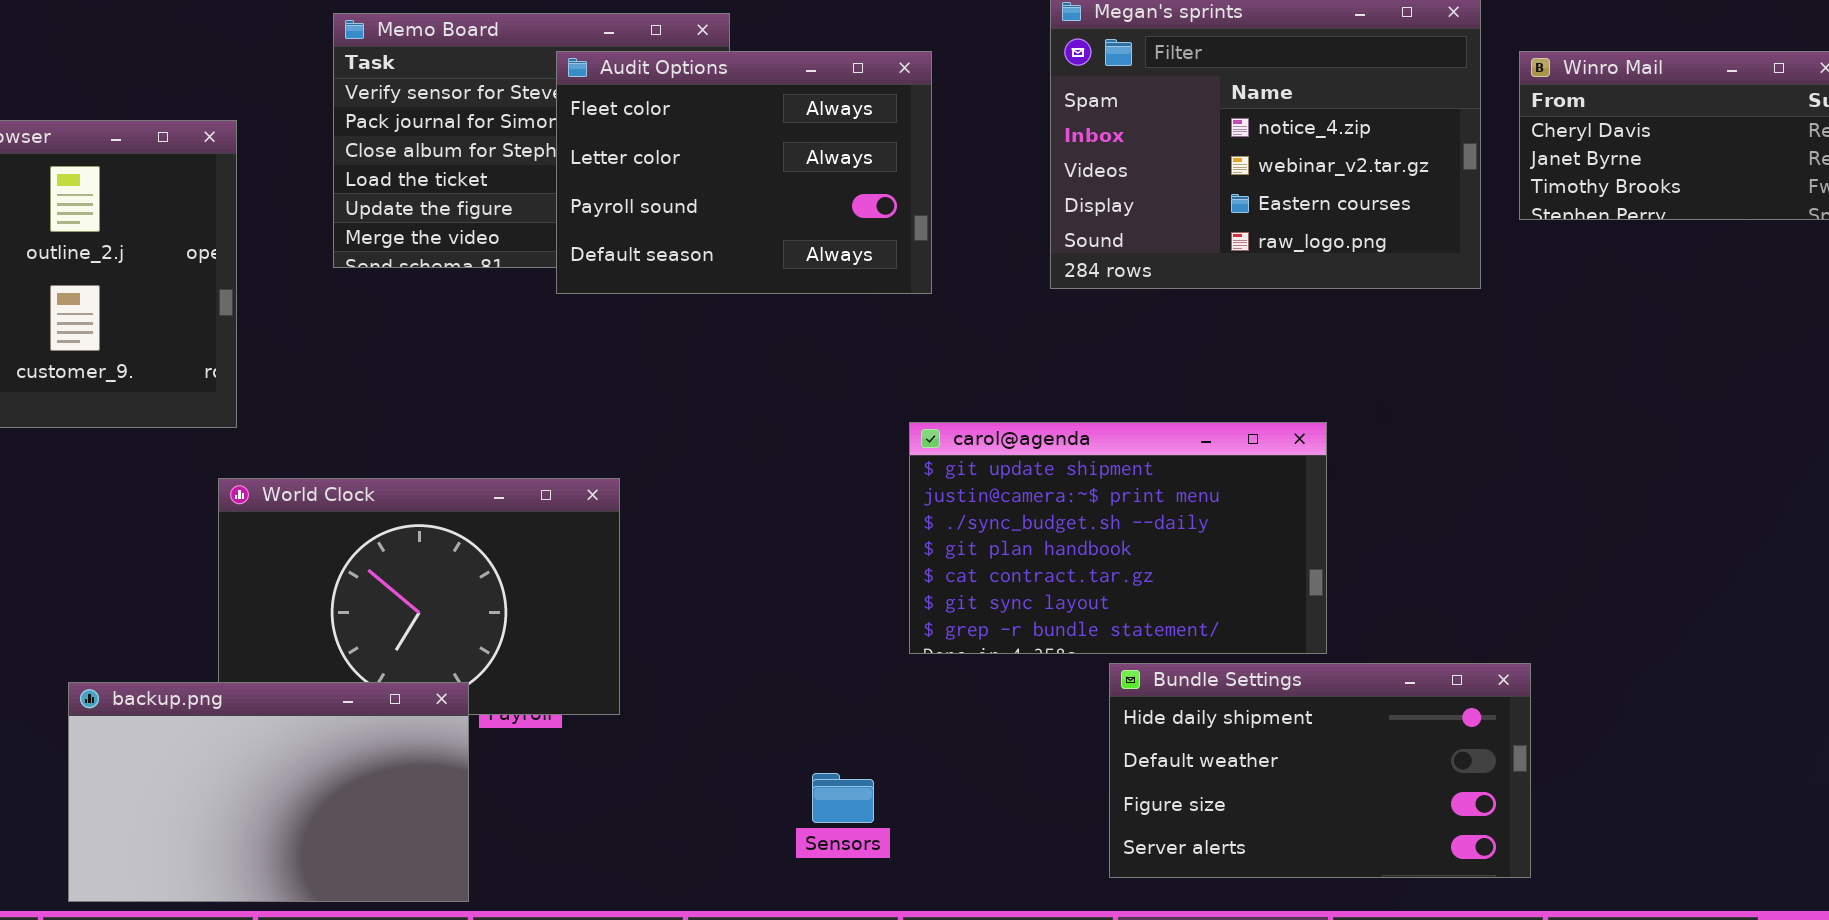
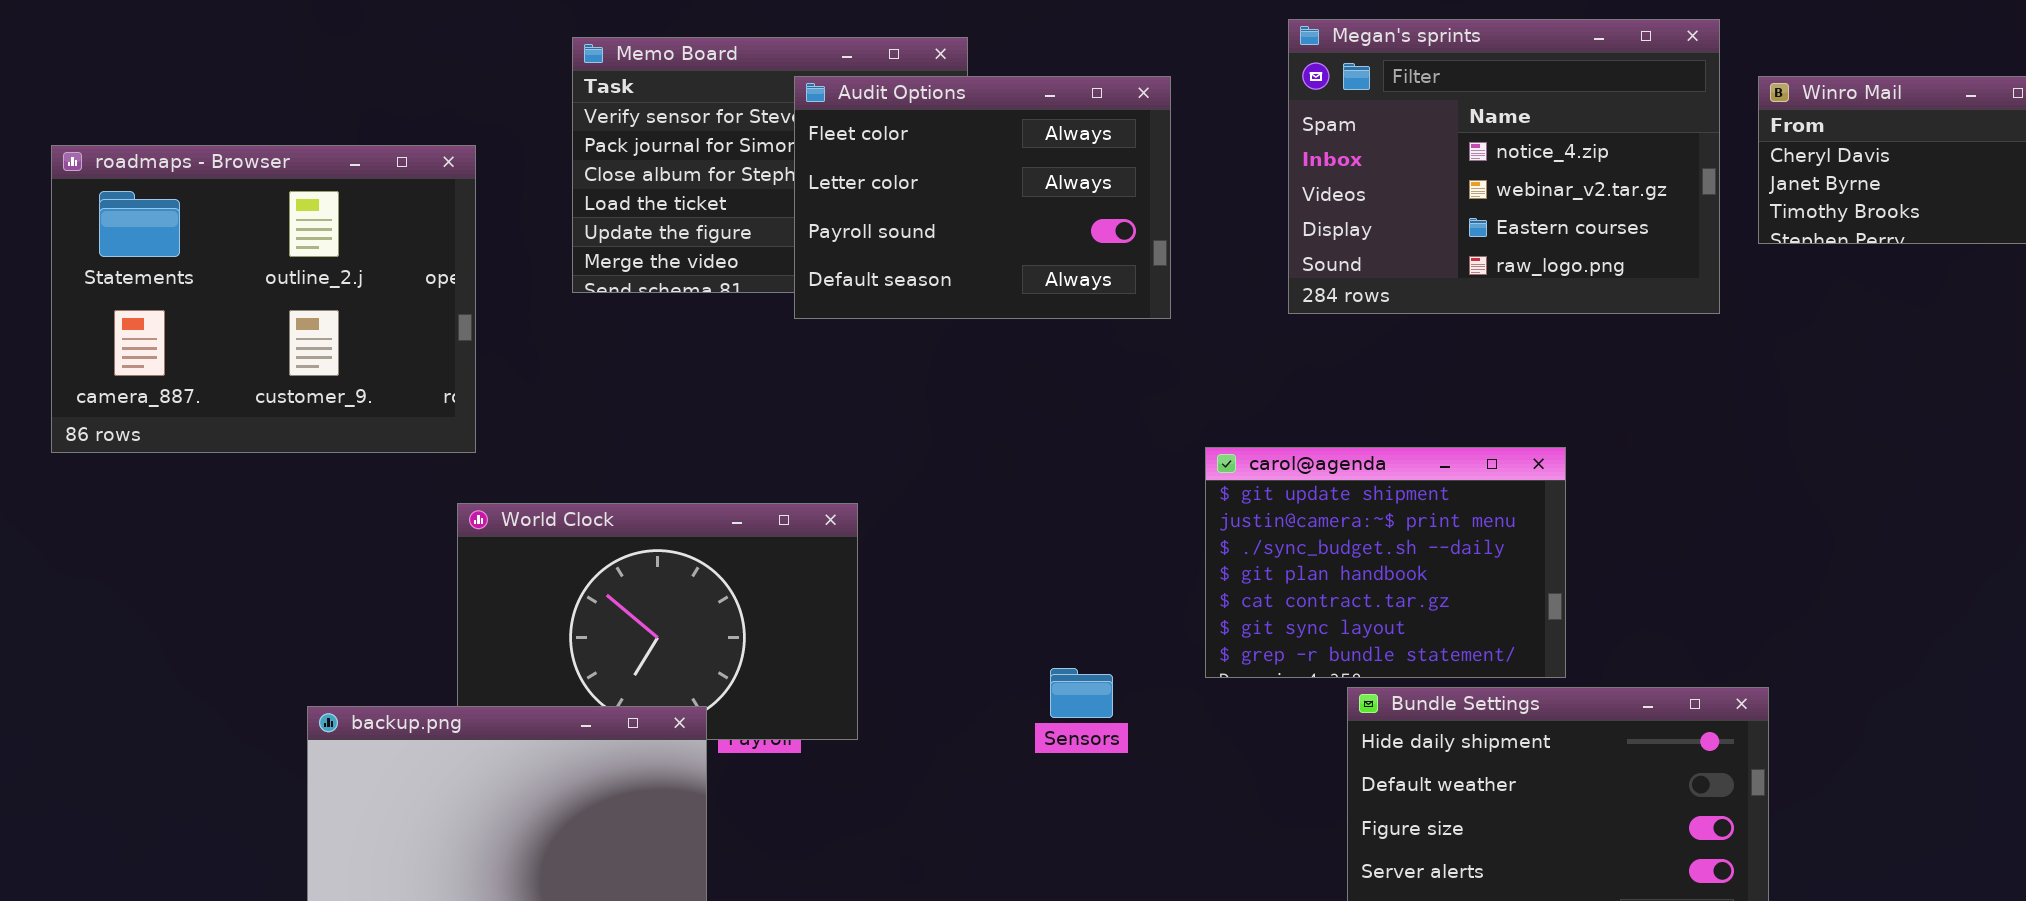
carol@agenda: [909,422,1327,654] -> [1205,447,1566,678], resized
Sensors: [812,773,874,823] -> [1050,668,1113,718], moved

